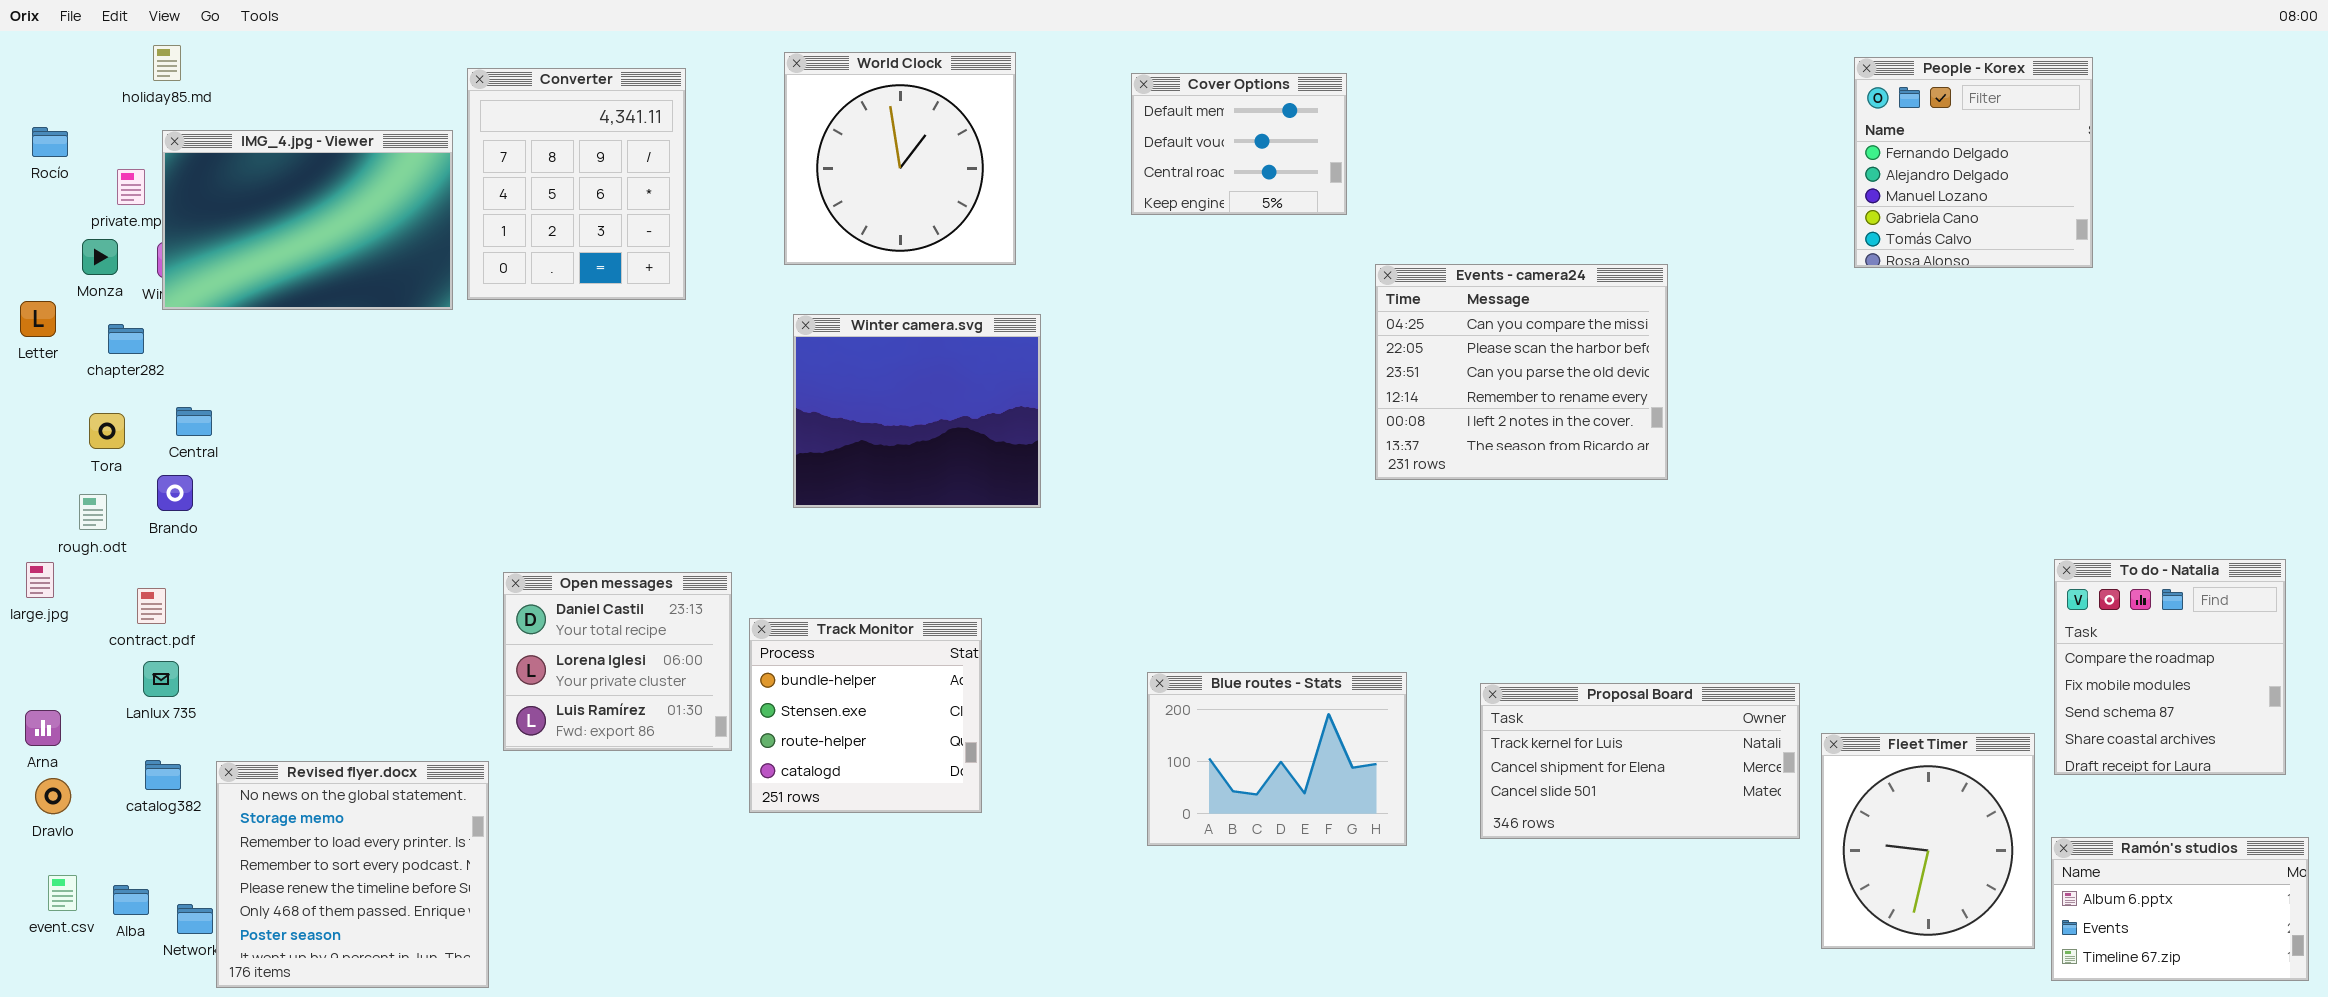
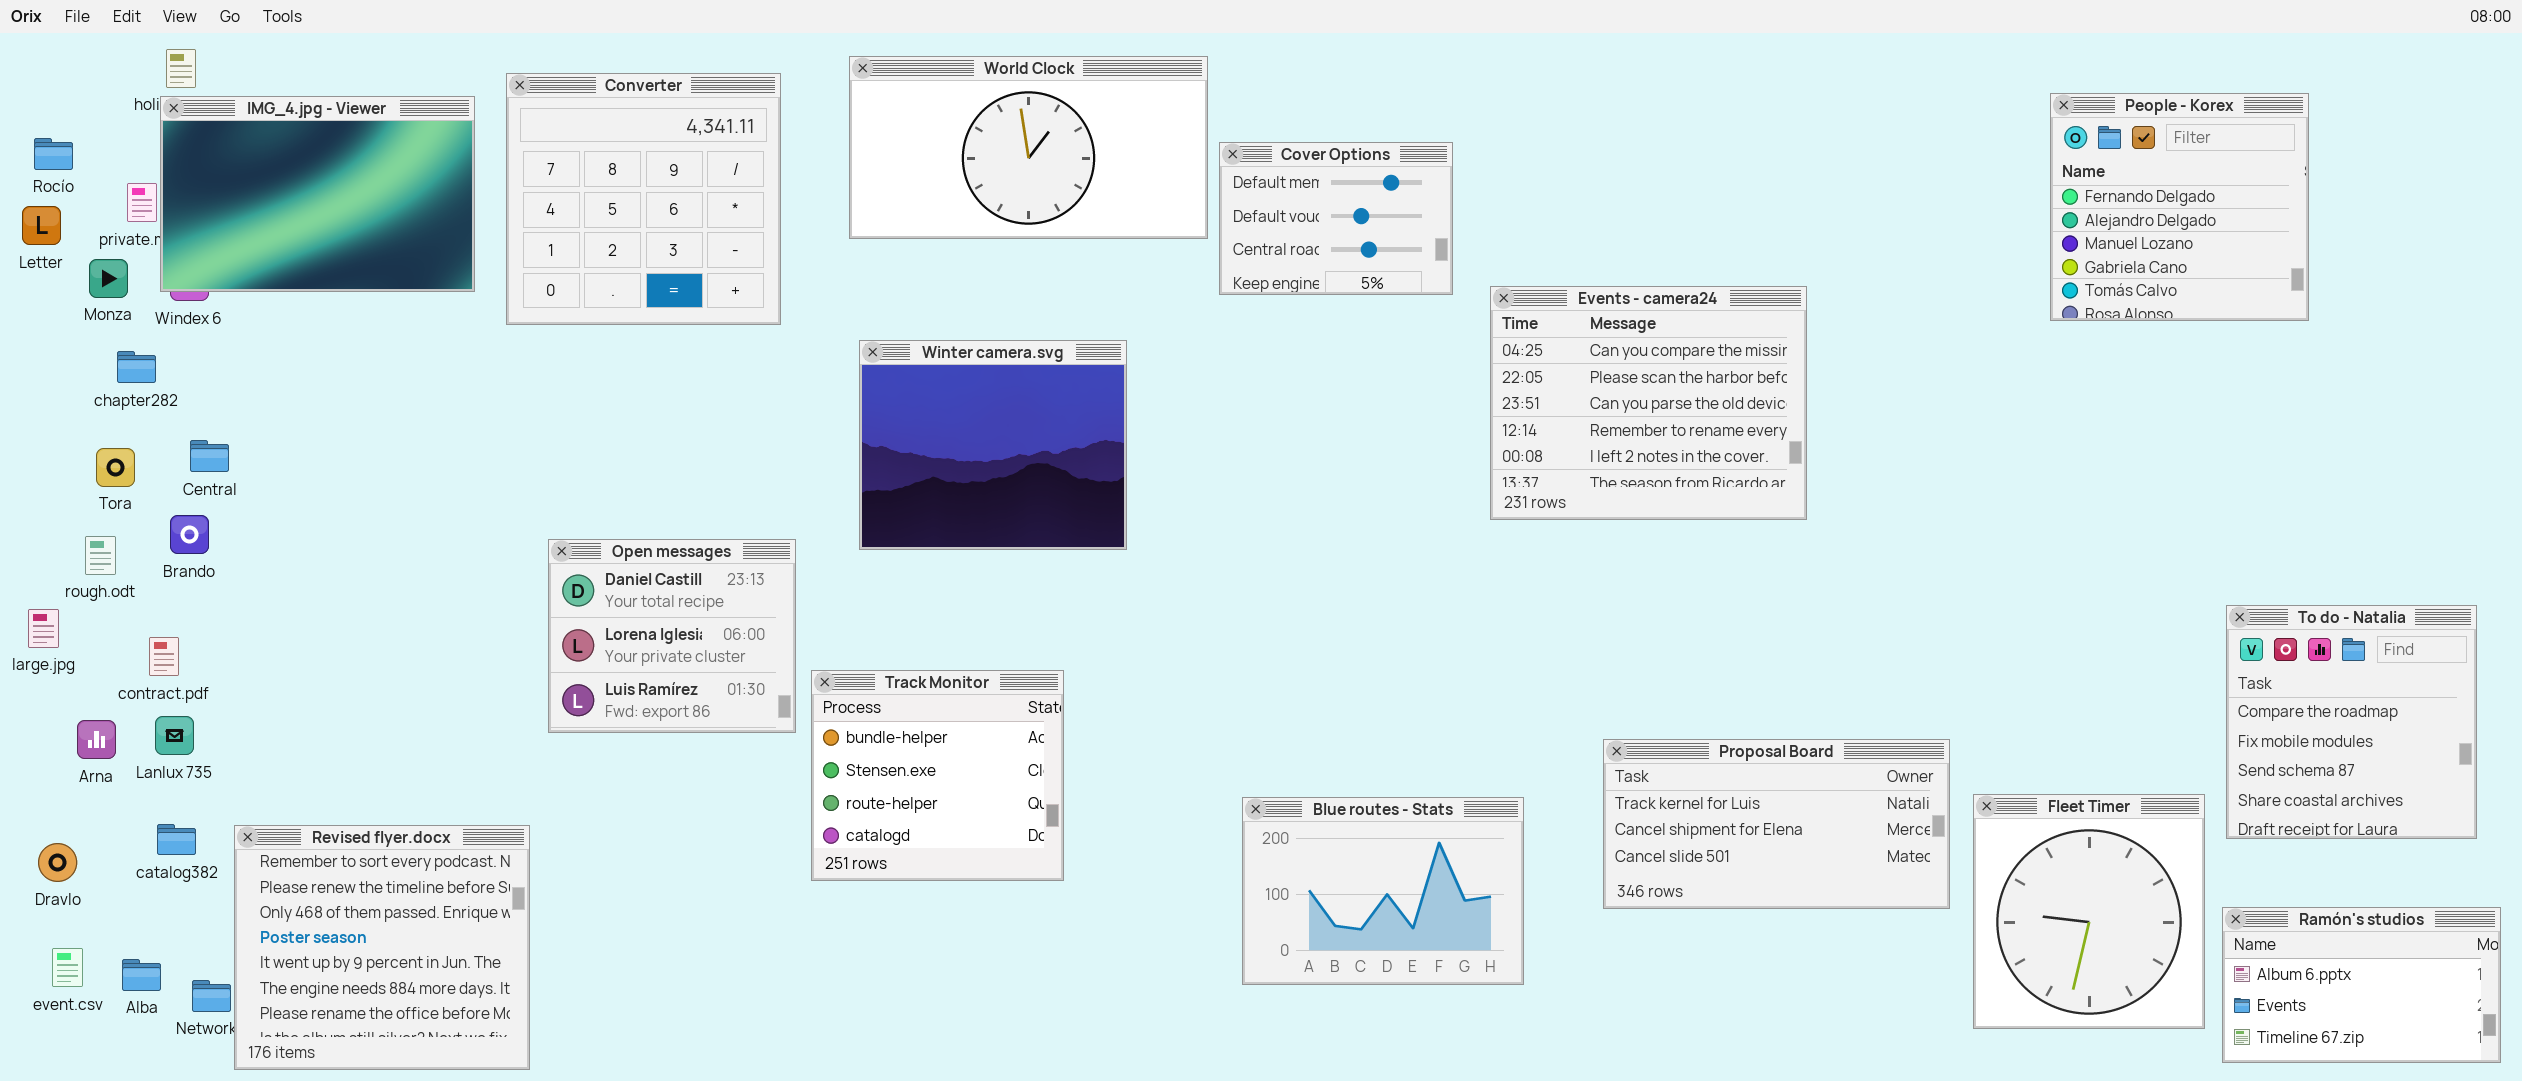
World Clock: [784,52,1016,265] -> [849,56,1208,239], resized
People - Korex: [1854,57,2093,268] -> [2050,93,2309,321], moved
Converter: [467,68,686,300] -> [506,73,781,325], resized
Cover Options: [1131,73,1347,215] -> [1219,142,1453,295], moved
IMG_4.jpg - Viewer: [162,130,453,310] -> [160,96,475,292], moved
Letter: [20,301,56,337] -> [22,206,61,245], moved
Open messages: [503,572,732,751] -> [548,539,796,733], moved
Blue routes - Stats: [1147,672,1407,846] -> [1242,797,1524,985], moved
Arna: [25,710,61,746] -> [77,720,116,759], moved
Revised flyer.docx: [216,761,489,988] -> [234,825,530,1070], scrolled down 3 rows

